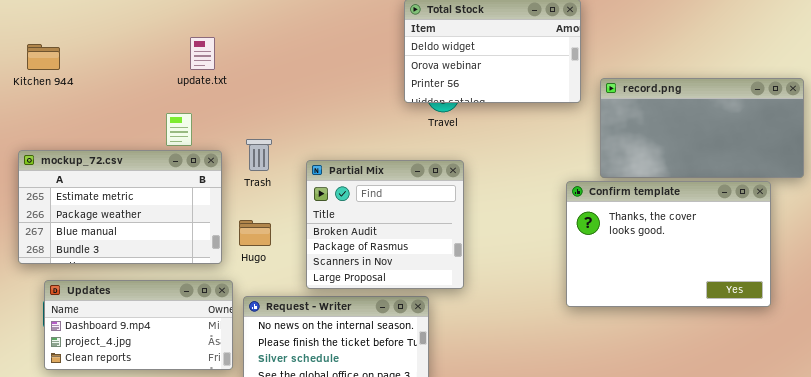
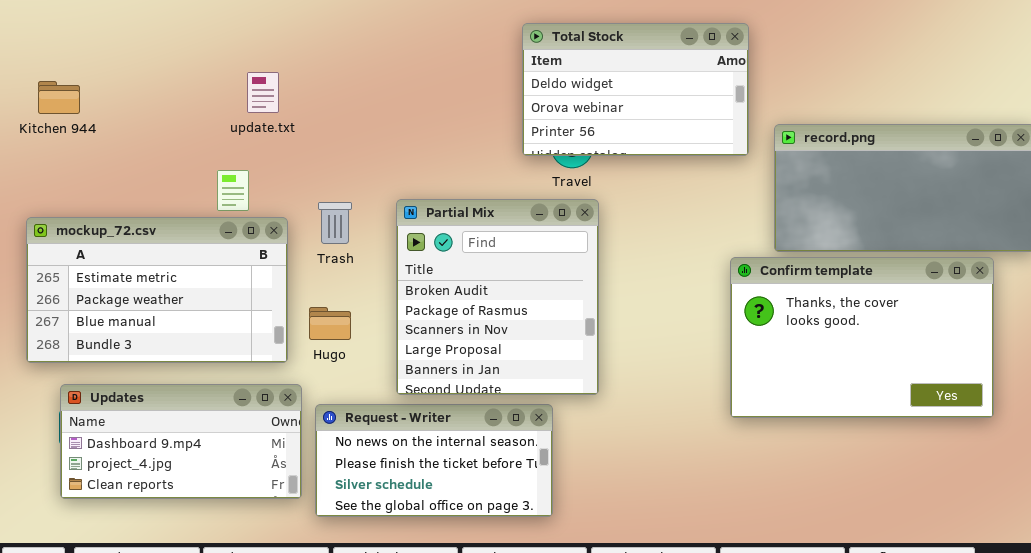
Partial Mix: [306,160,464,289] -> [396,199,599,395], resized

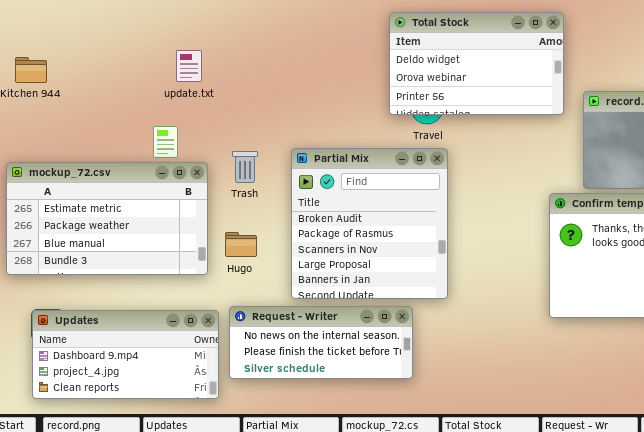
Updates: [60,384,302,499] -> [32,310,219,399], moved
Request - Writer: [315,404,553,517] -> [229,306,413,379], resized

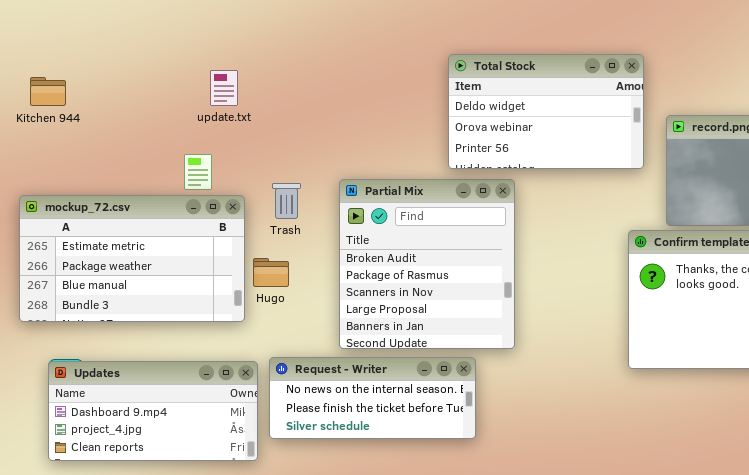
Total Stock: [389,12,564,115] -> [448,54,644,169], moved
Hugo: [225,232,257,257] -> [253,258,289,287], moved

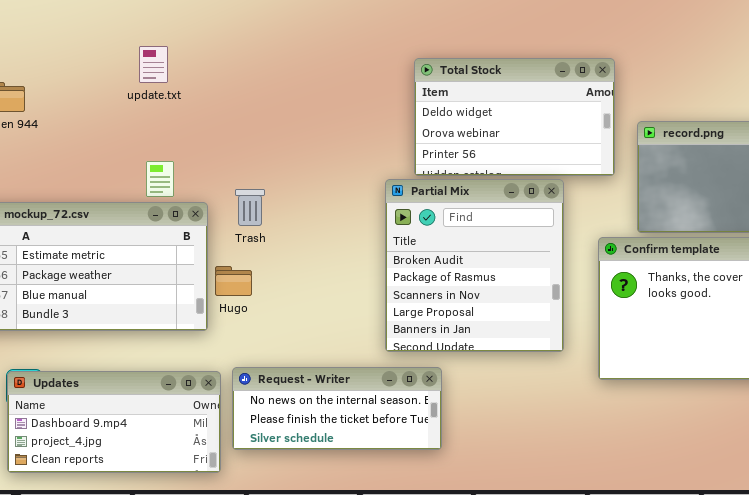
update.txt: [210,70,238,106] -> [139,46,168,83], moved
Partial Mix: [339,179,515,349] -> [385,179,564,352], moved

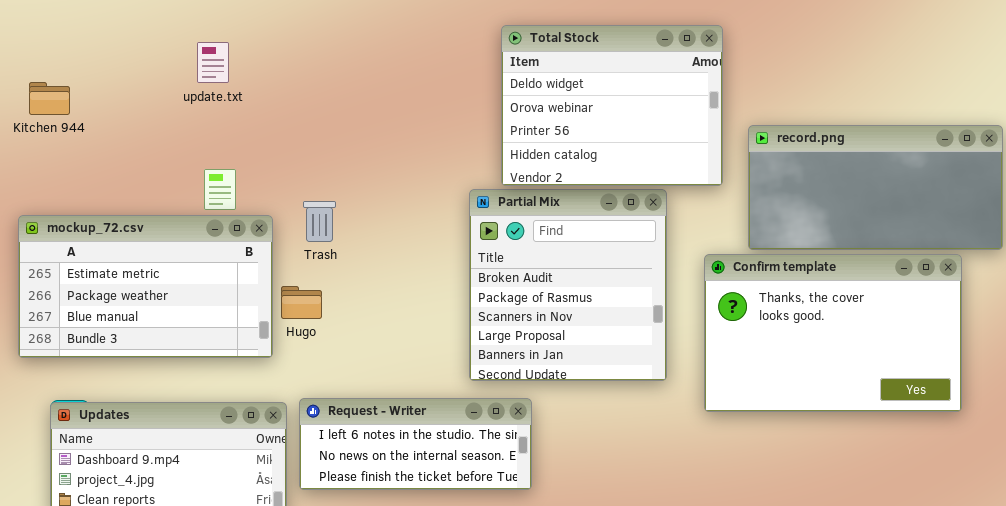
Total Stock: [414,58,615,176] -> [501,25,723,186], resized
Request - Writer: [232,367,442,450] -> [299,398,532,490], scrolled up 1 row

